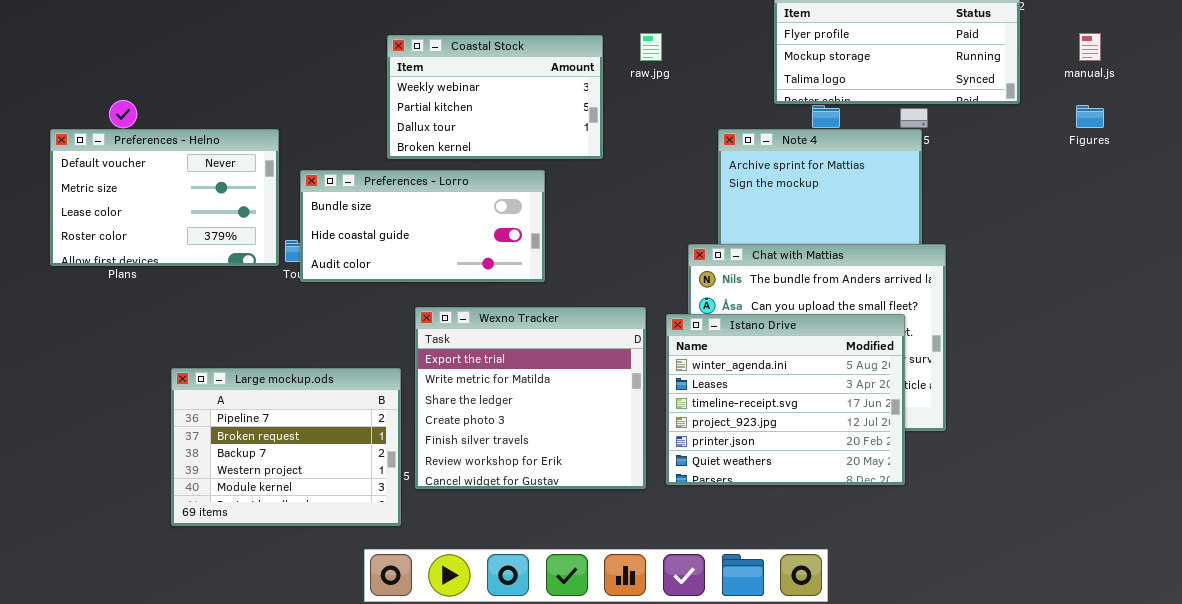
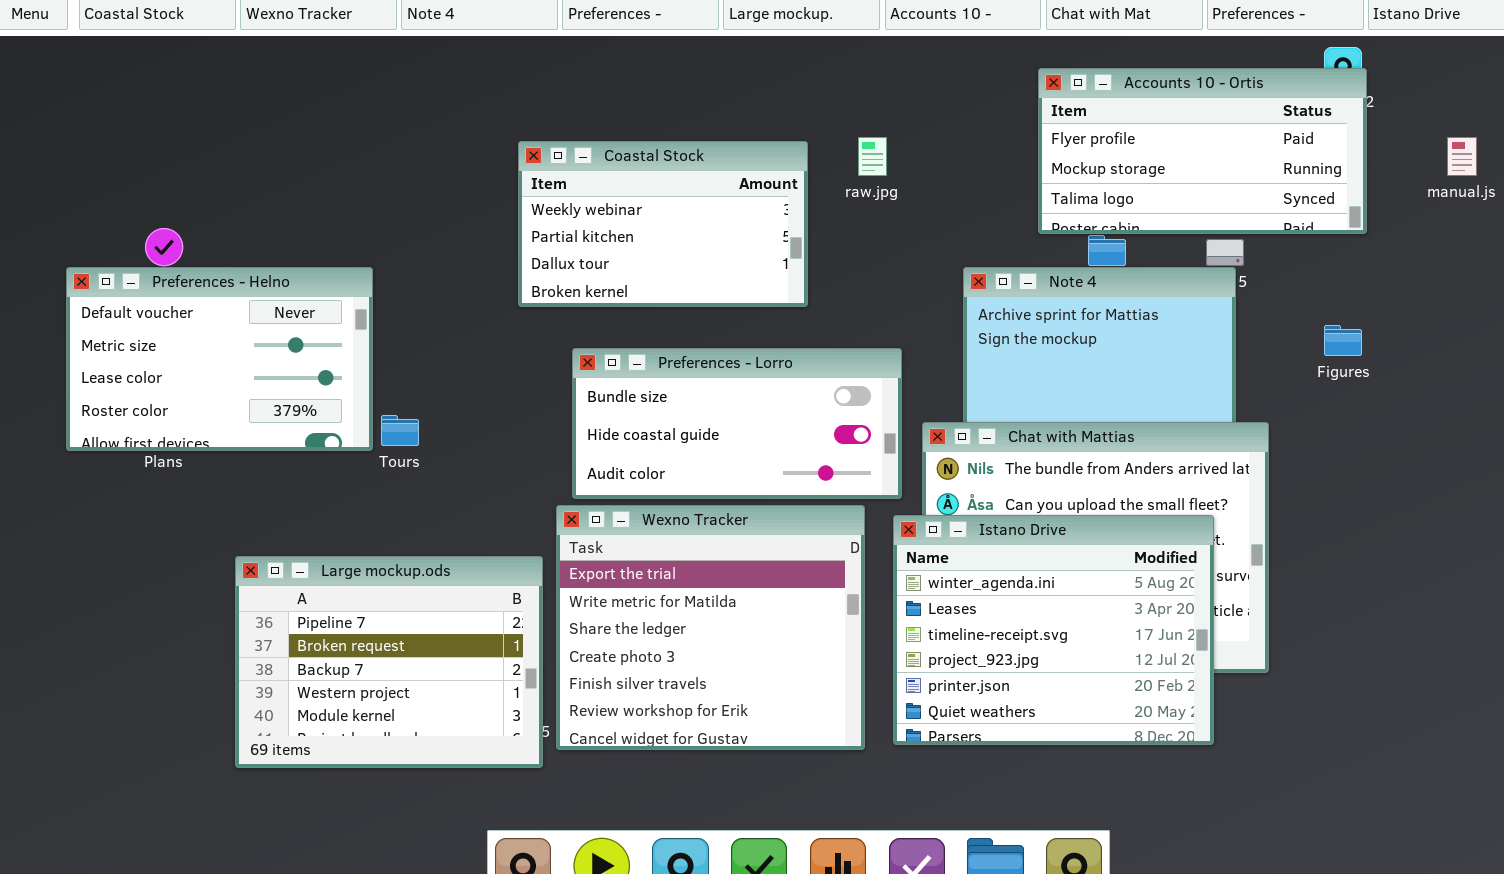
Figures: [1076,105,1104,128] -> [1324,325,1362,356], moved
Preferences - Lorro: [300,170,545,282] -> [572,348,902,499], moved
Large mockup.ods: [171,368,401,526] -> [235,556,543,768], moved

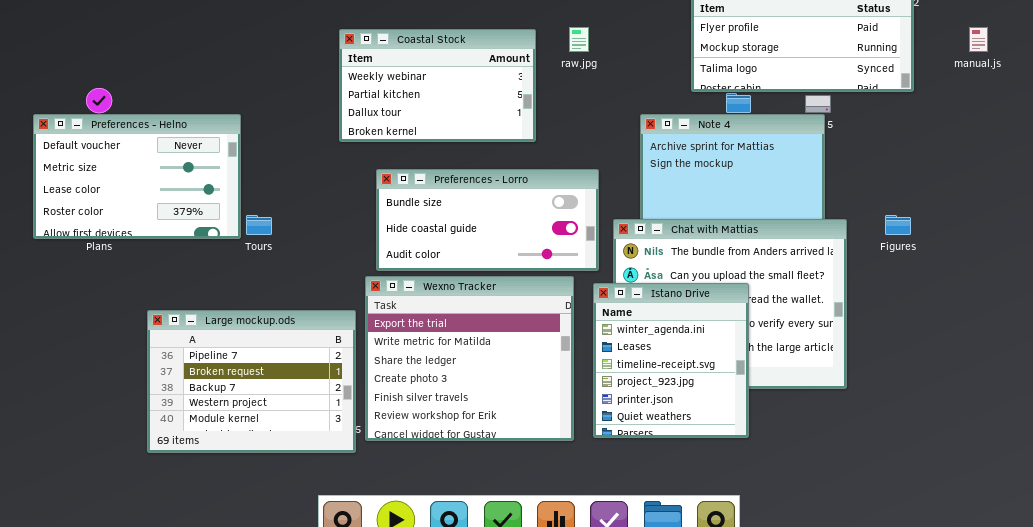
Figures: [1324,325,1362,356] -> [885,215,911,235], moved
Istano Drive: [893,515,1214,745] -> [593,283,749,438], resized

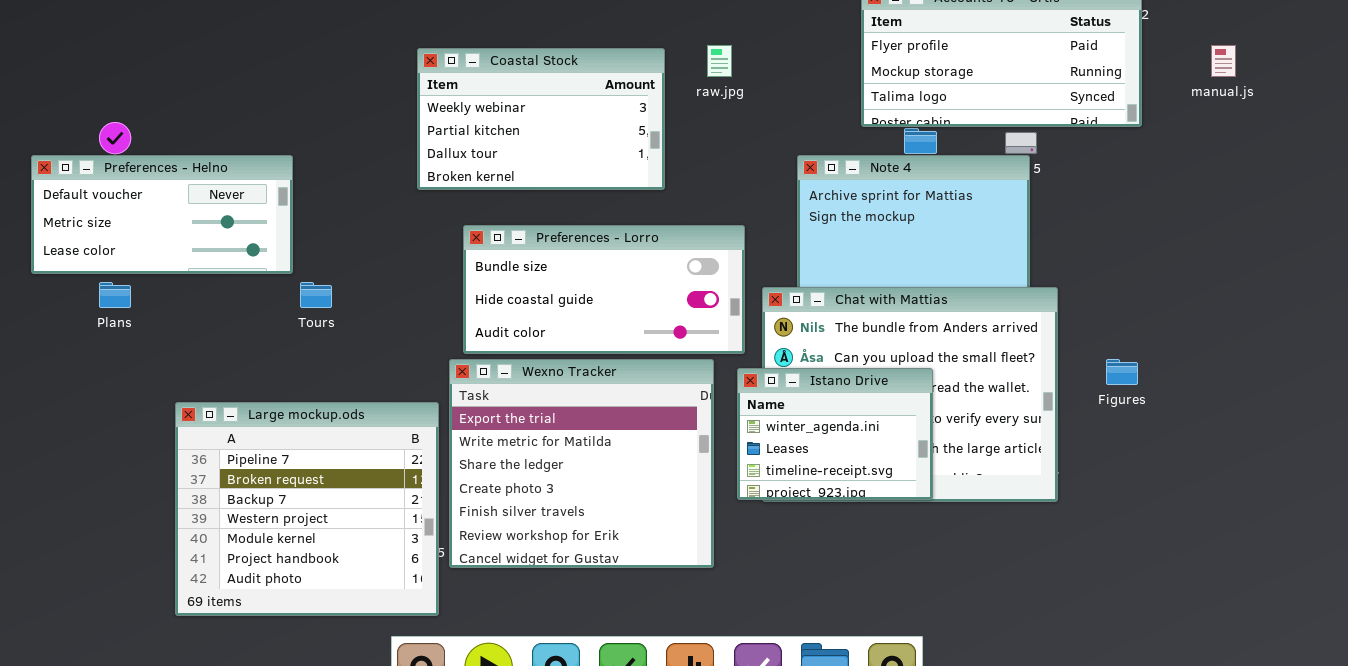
Preferences - Helno: [33,114,241,239] -> [31,155,293,274], resized
Figures: [885,215,911,235] -> [1106,359,1138,385], moved
Istano Drive: [593,283,749,438] -> [737,368,933,500], resized
Large mockup.ods: [147,310,356,453] -> [175,402,439,616], resized

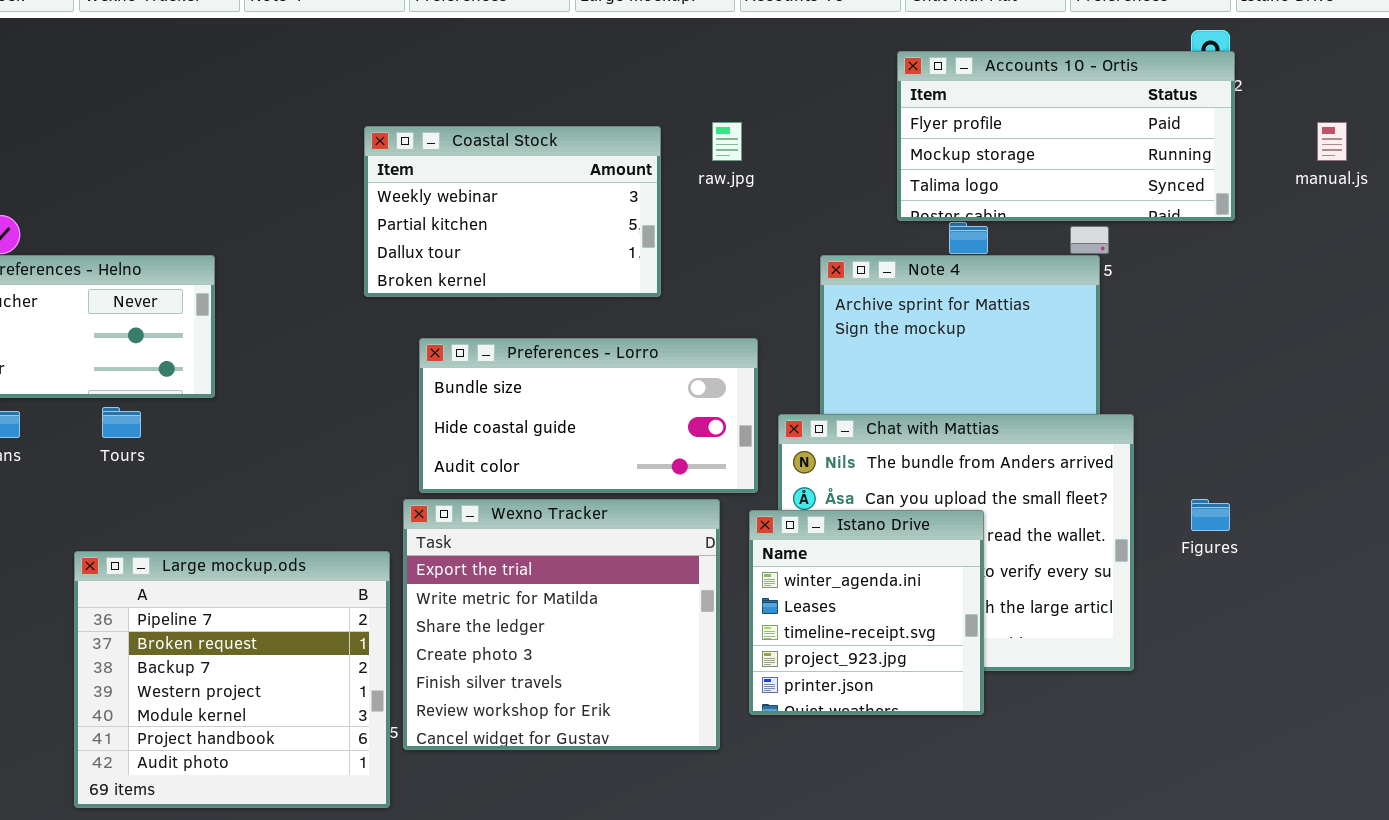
Tours: [300,282,332,308] -> [102,407,141,438], moved
Istano Drive: [737,368,933,500] -> [749,510,984,715], resized

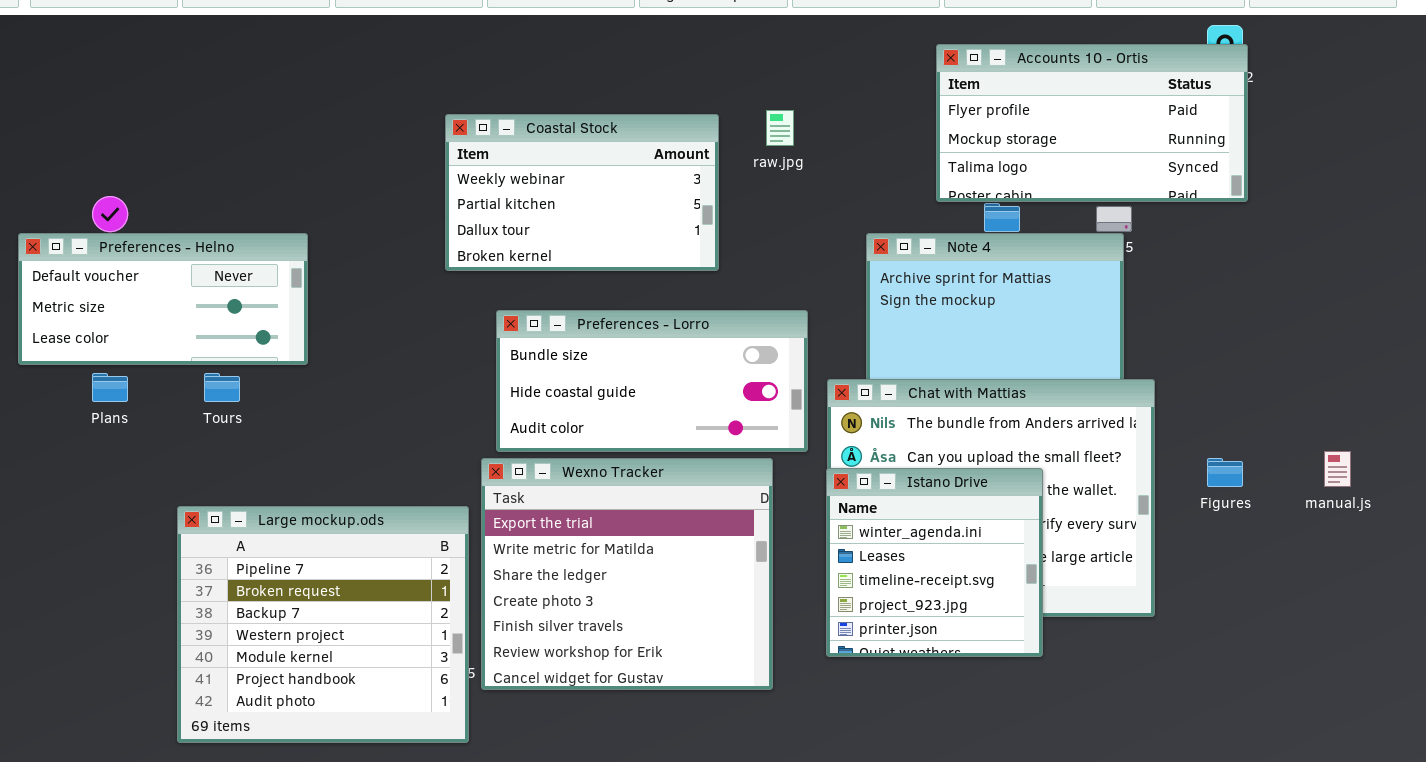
manual.js: [1317,122,1347,161] -> [1324,451,1351,487], moved
Istano Drive: [749,510,984,715] -> [826,468,1043,657], moved

